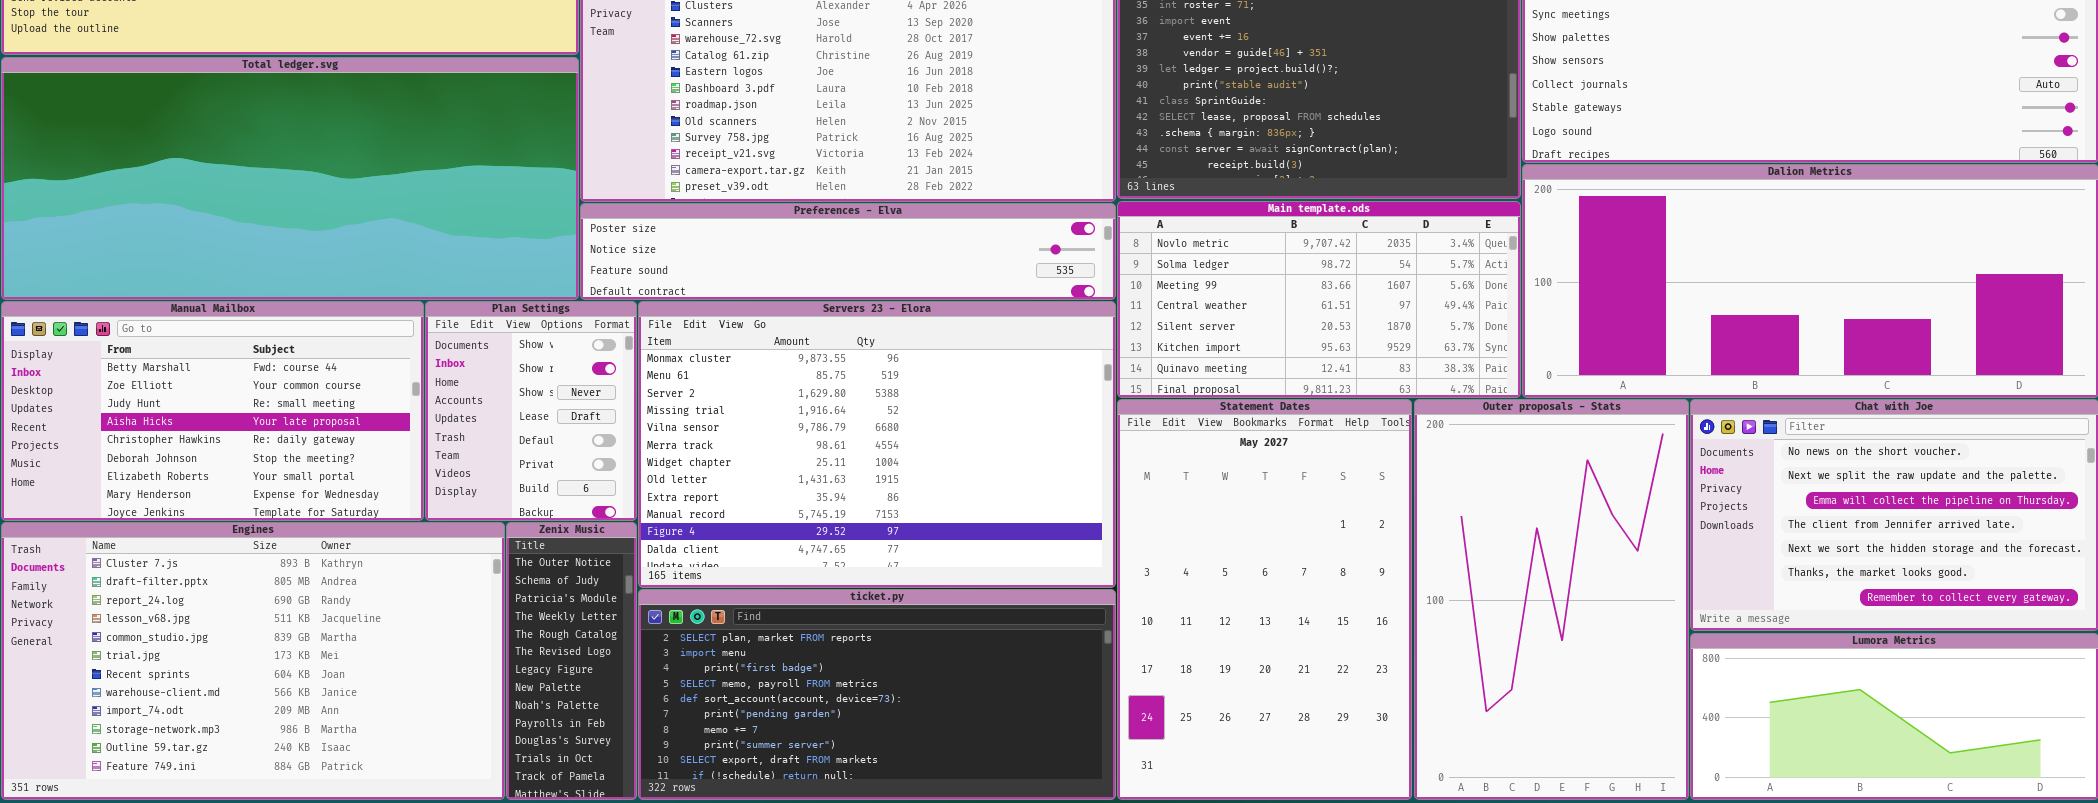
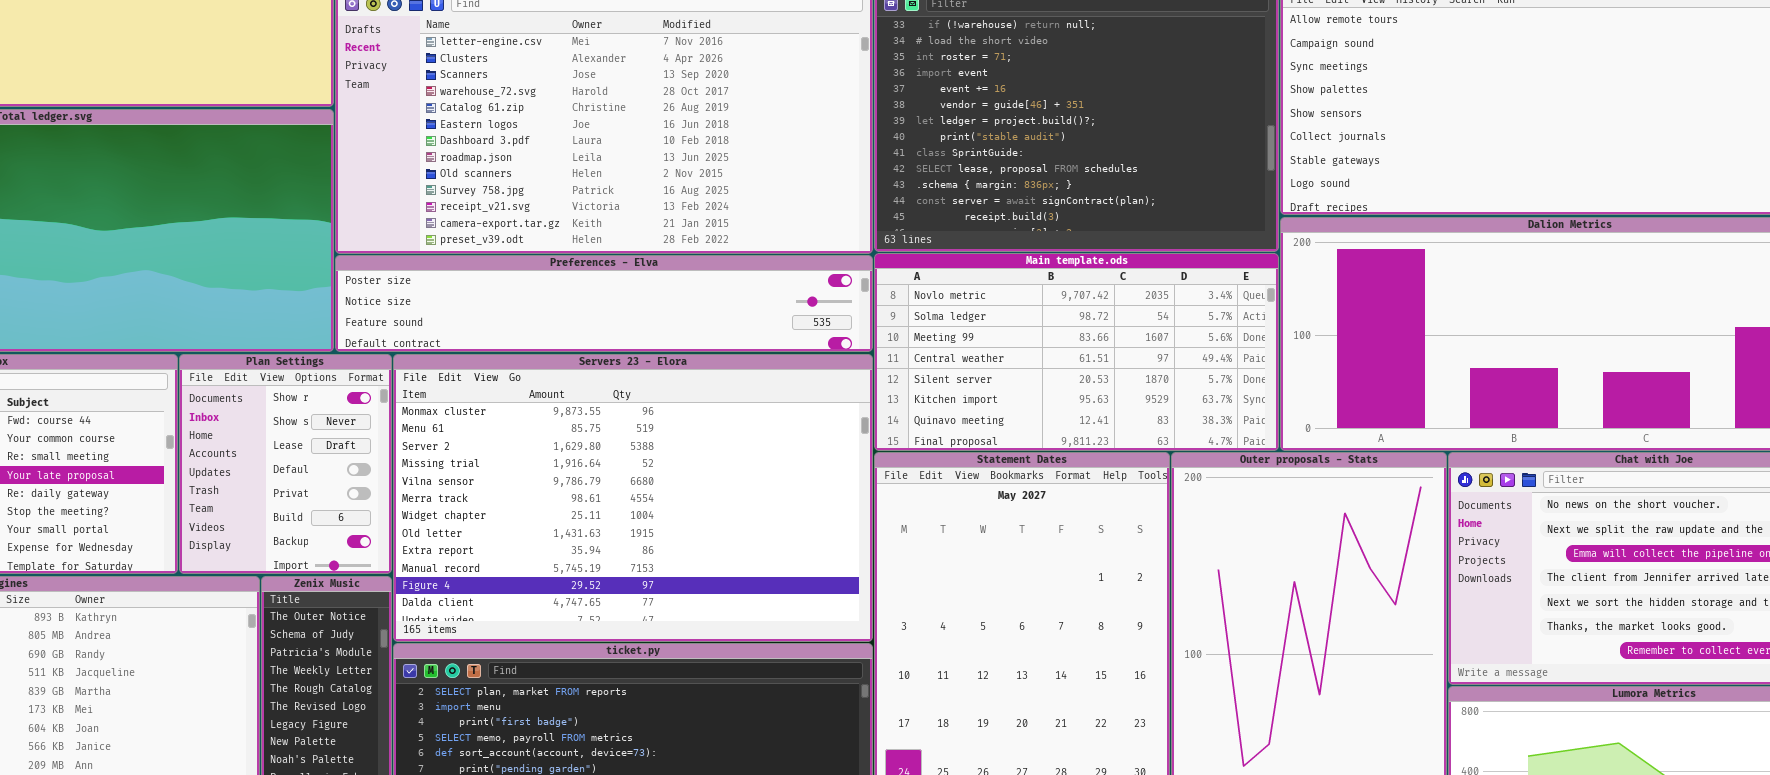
Plan Settings: [425,301,637,521] -> [179,354,392,574], scrolled down 1 row

